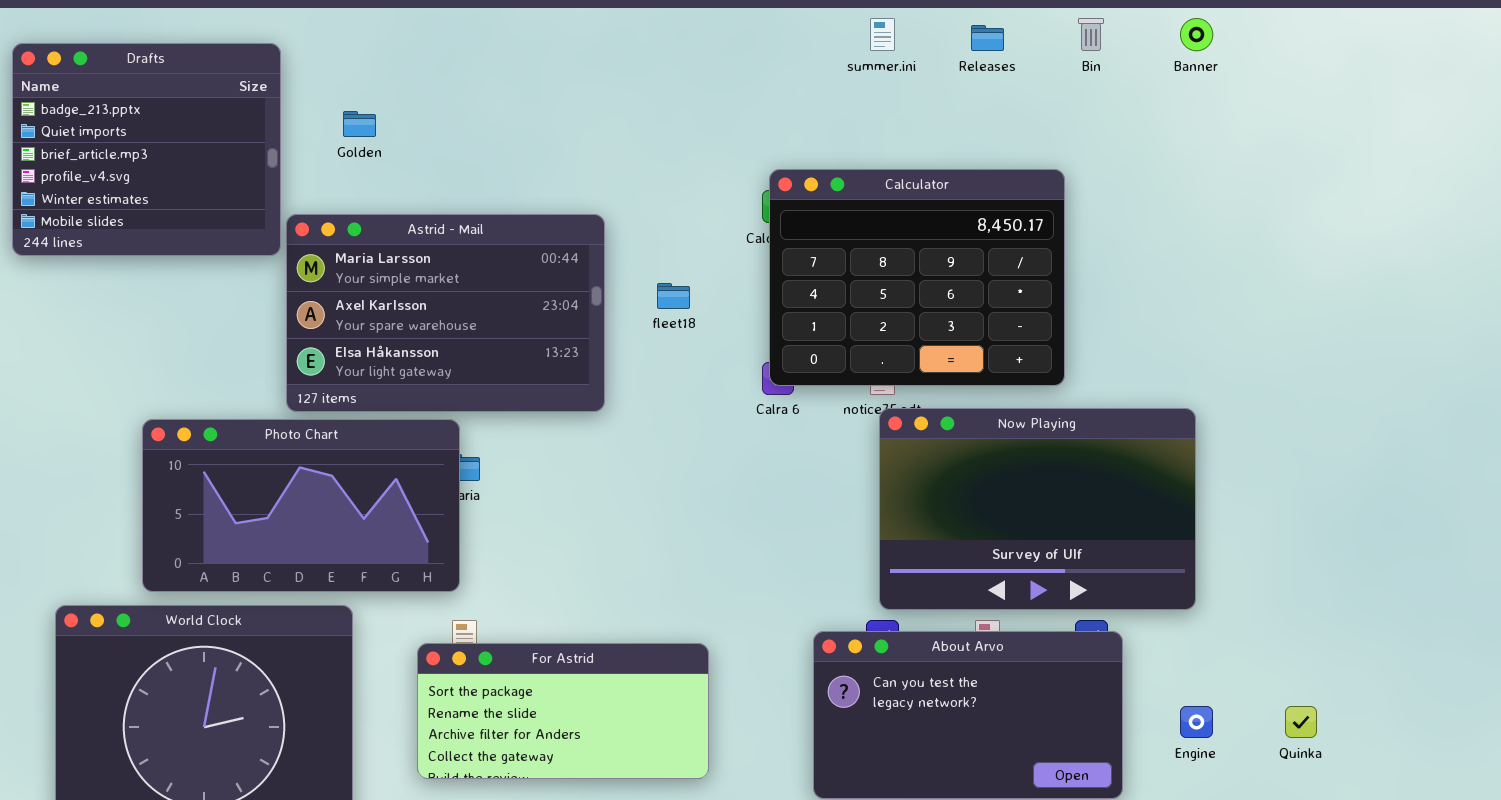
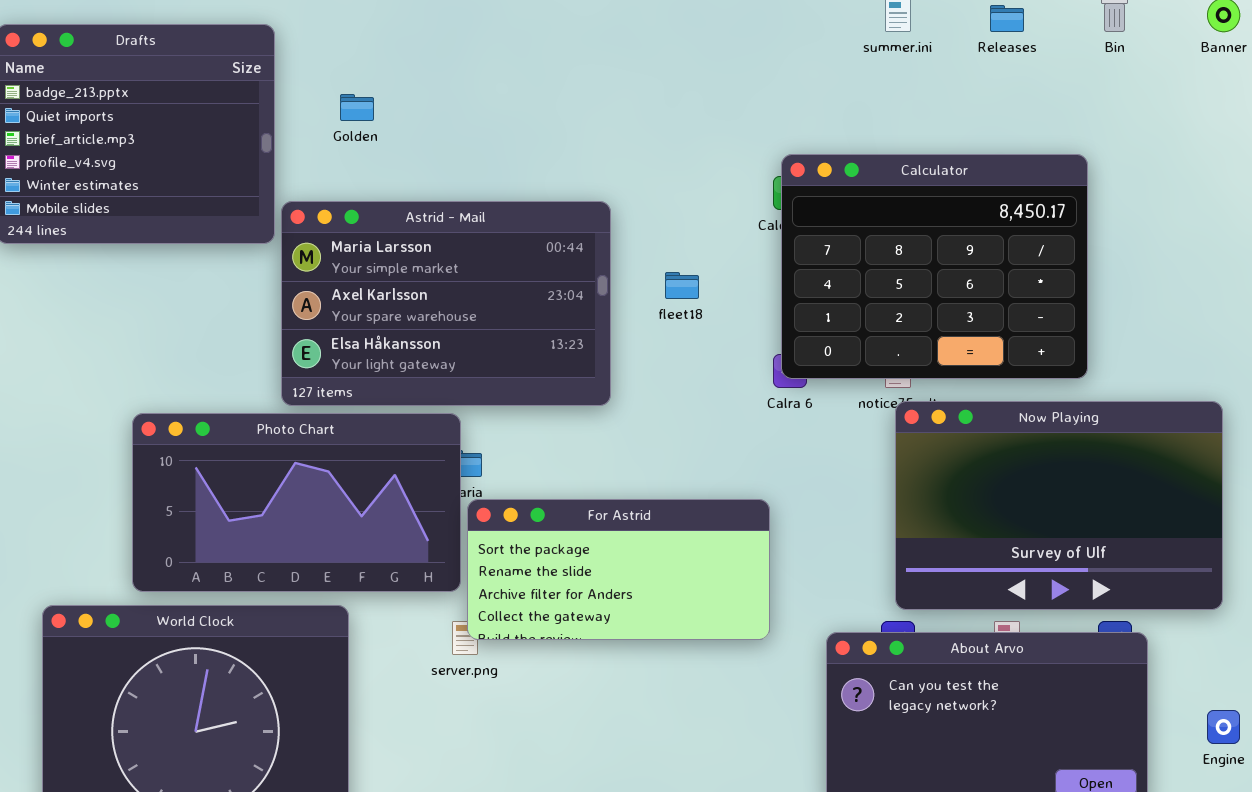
For Astrid: [417,643,709,779] -> [467,499,770,640], moved

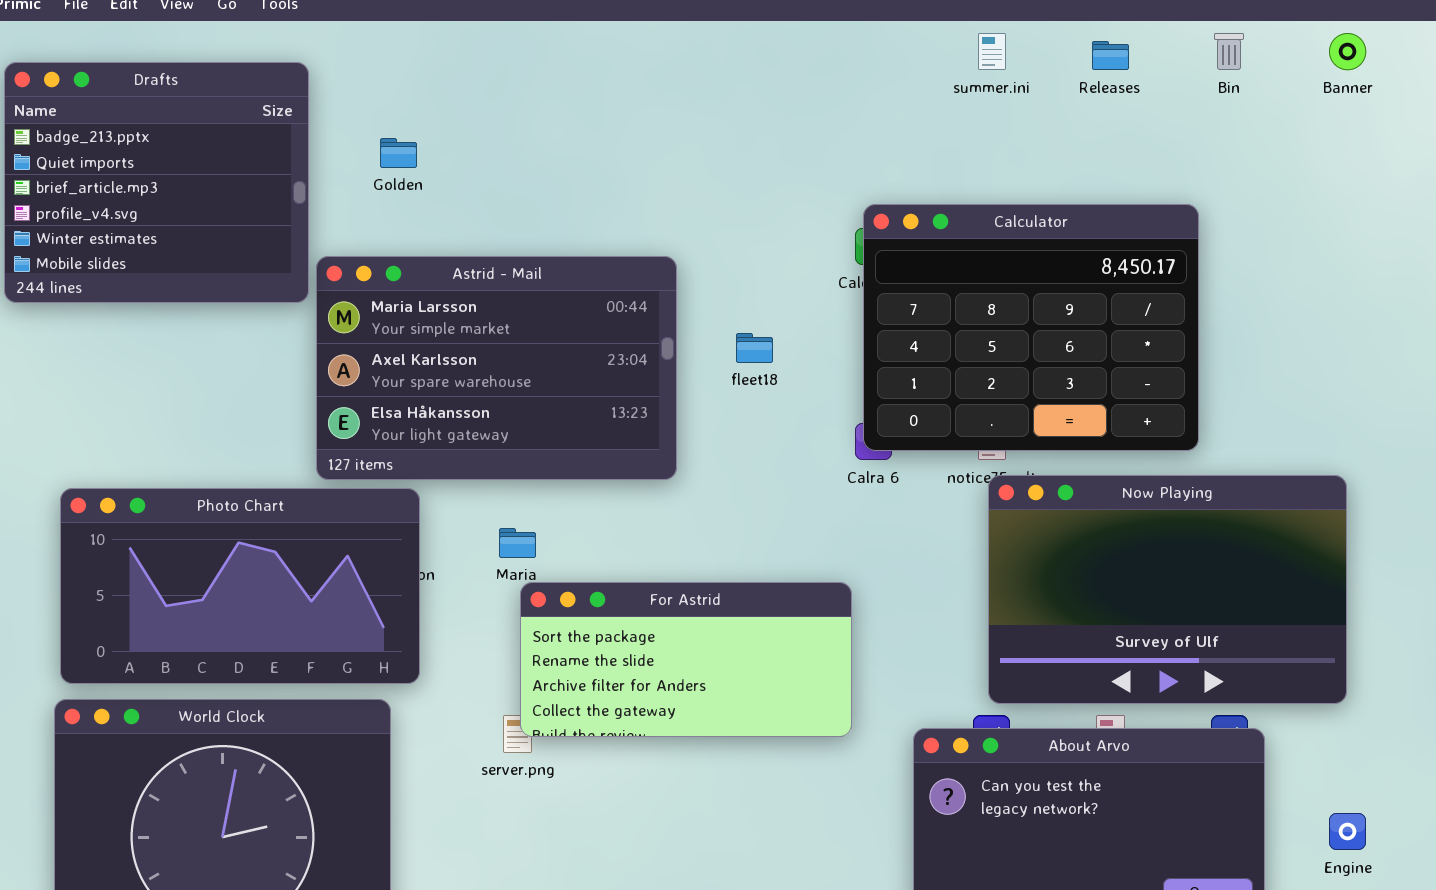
Photo Chart: [132,413,461,592] -> [60,488,420,684], moved

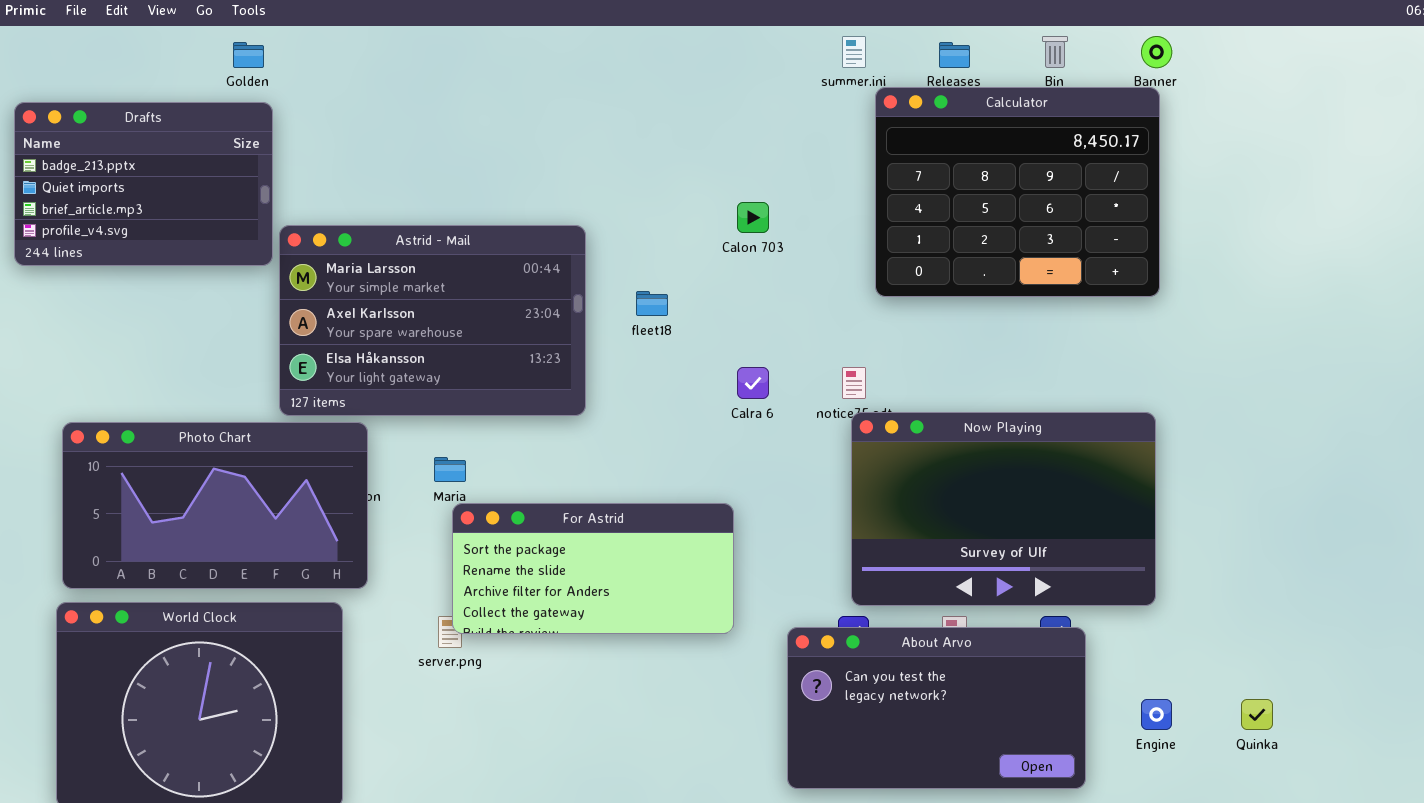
Drafts: [4,62,309,303] -> [14,102,273,266], resized
Golden: [380,138,417,168] -> [233,42,264,68], moved
Calculator: [863,204,1199,451] -> [875,87,1160,297], moved

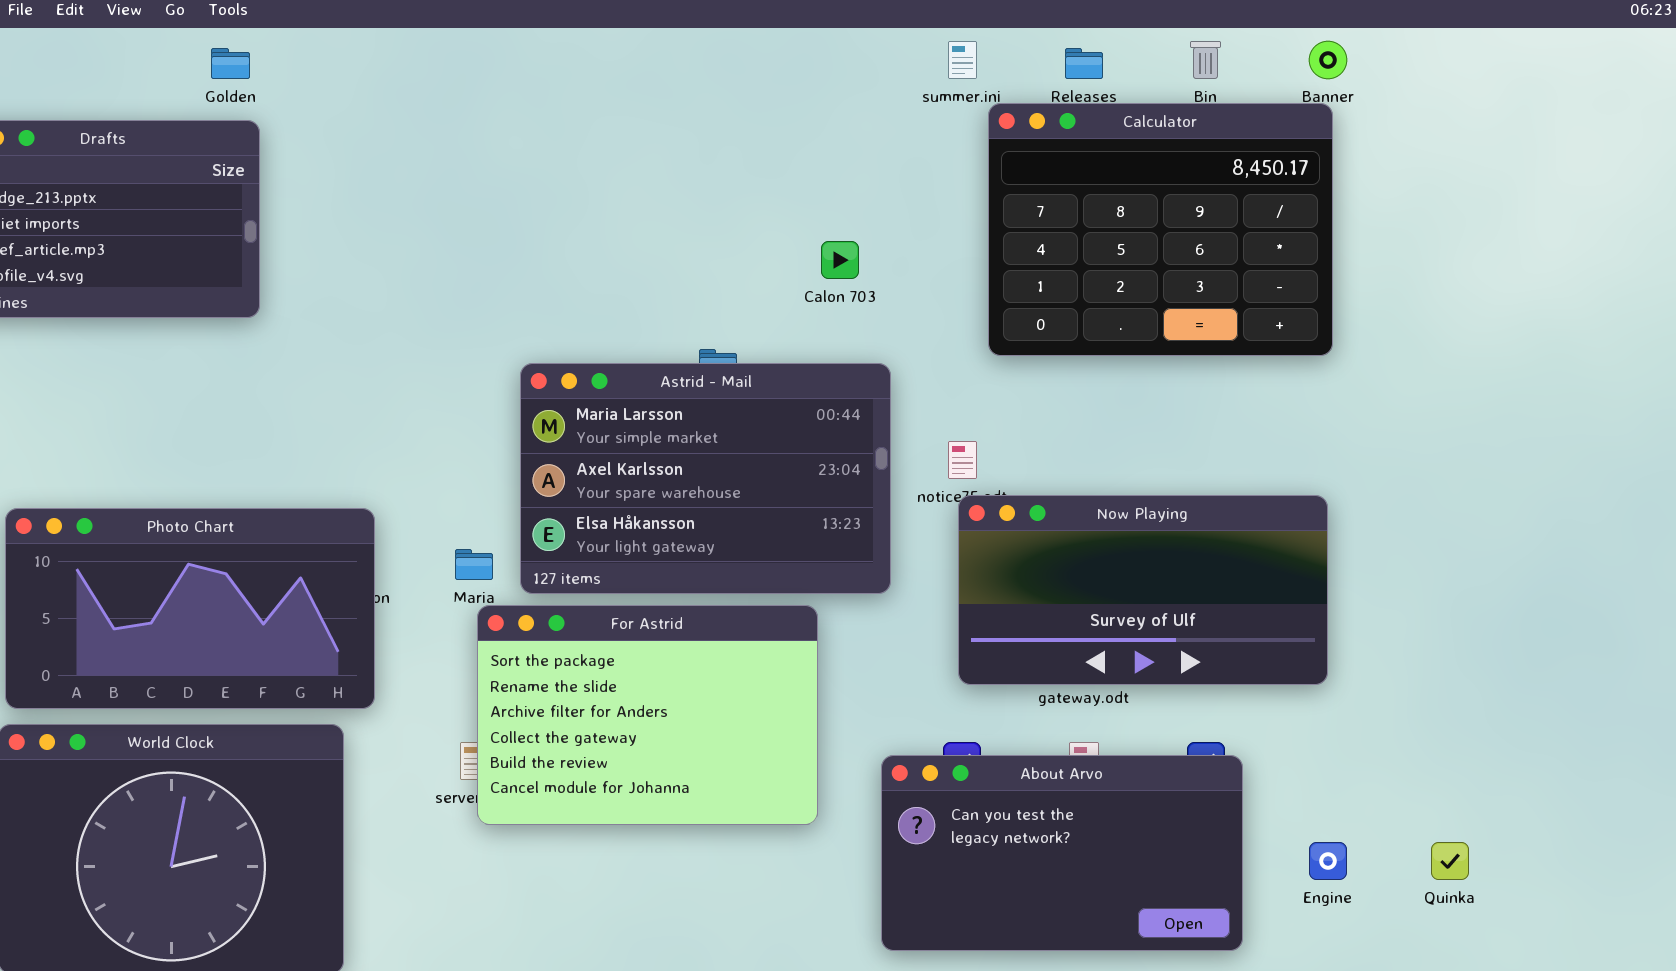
Astrid - Mail: [279,225,586,416] -> [520,363,891,594], moved
Now Playing: [851,412,1156,606] -> [958,495,1328,685], resized
For Astrid: [452,503,734,634] -> [477,605,818,825], resized

